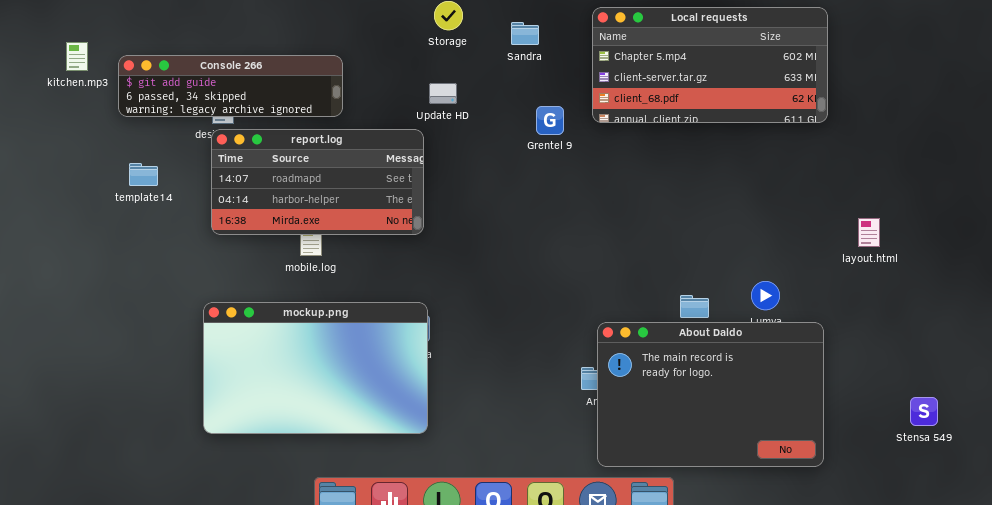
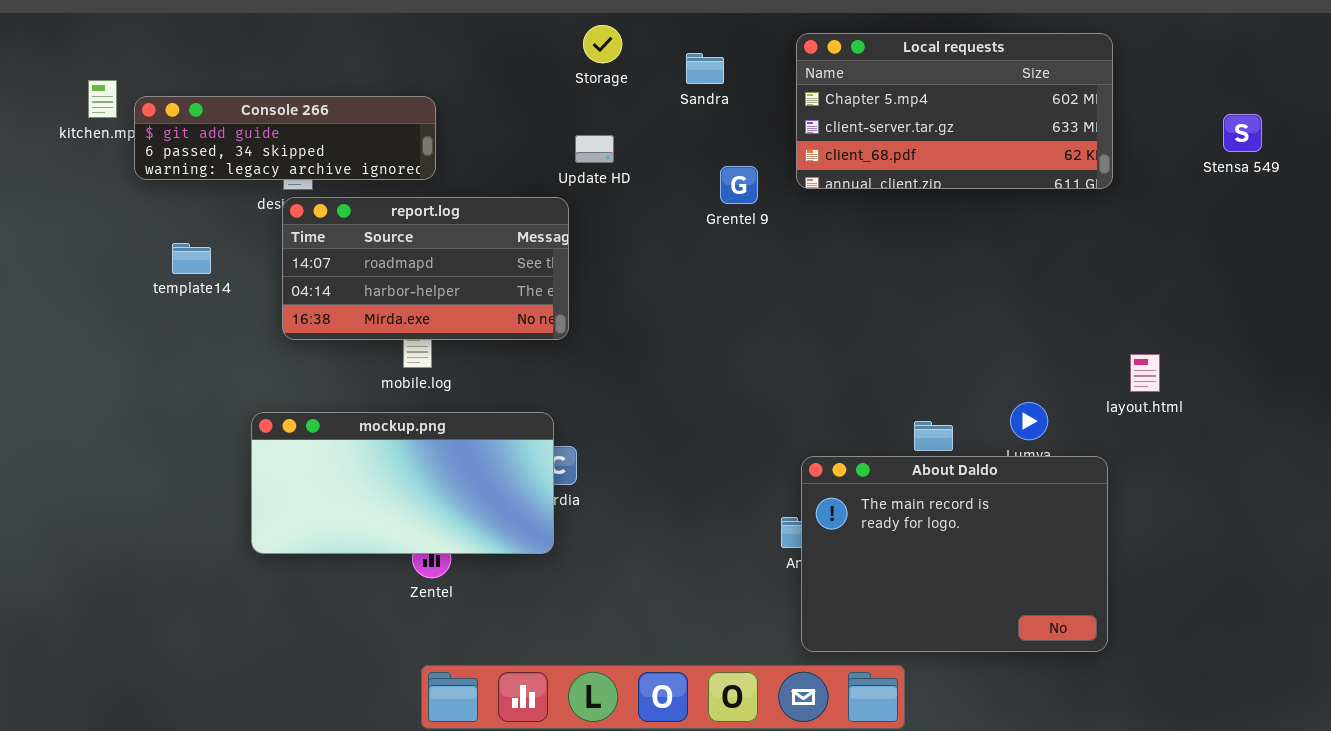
Console 266: [118,55,343,117] -> [134,96,436,180], moved
layout.html: [858,218,880,247] -> [1130,354,1160,392], moved
mockup.png: [203,302,428,434] -> [251,412,554,554], moved, resized
Stensa 549: [910,397,938,426] -> [1223,114,1262,152], moved

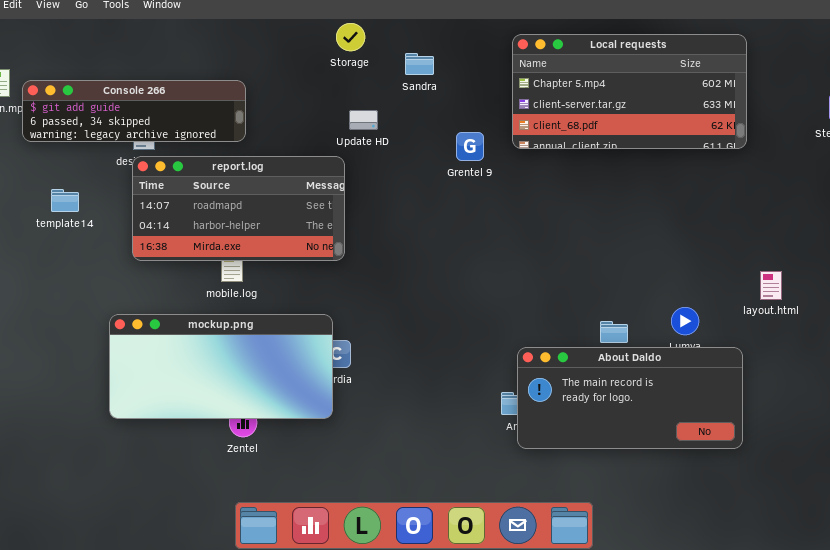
Storage: [583,25,622,63] -> [336,23,365,51], moved
Sandra: [686,53,724,84] -> [405,53,434,75], moved
About Daldo: [801,456,1108,652] -> [517,347,743,449], resized

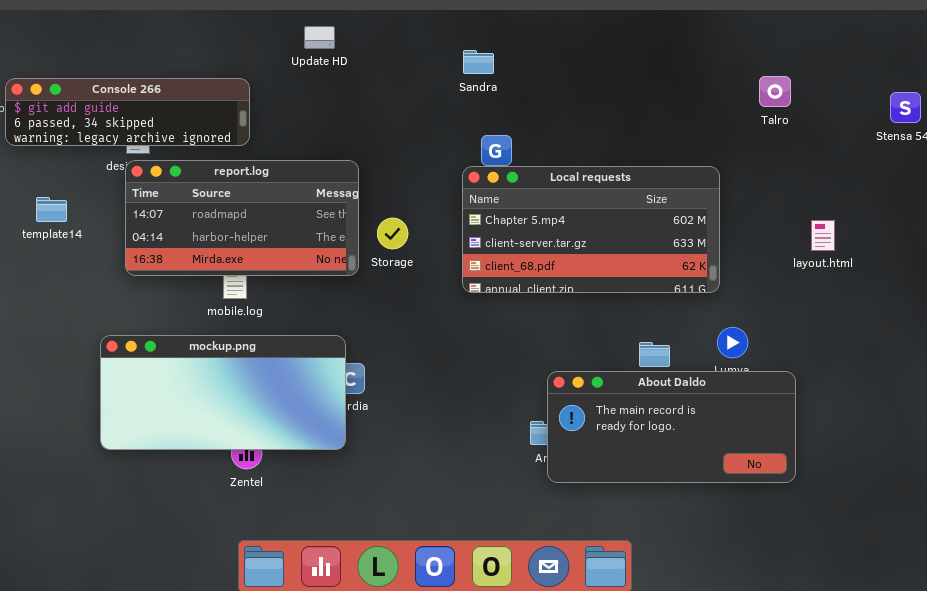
Storage: [336,23,365,51] -> [377,218,408,249], moved
Local requests: [512,34,747,149] -> [462,166,720,293], moved
Sandra: [405,53,434,75] -> [463,50,494,74], moved
Update HD: [349,110,378,130] -> [304,26,335,49], moved
layout.html: [760,271,782,300] -> [811,220,835,251], moved

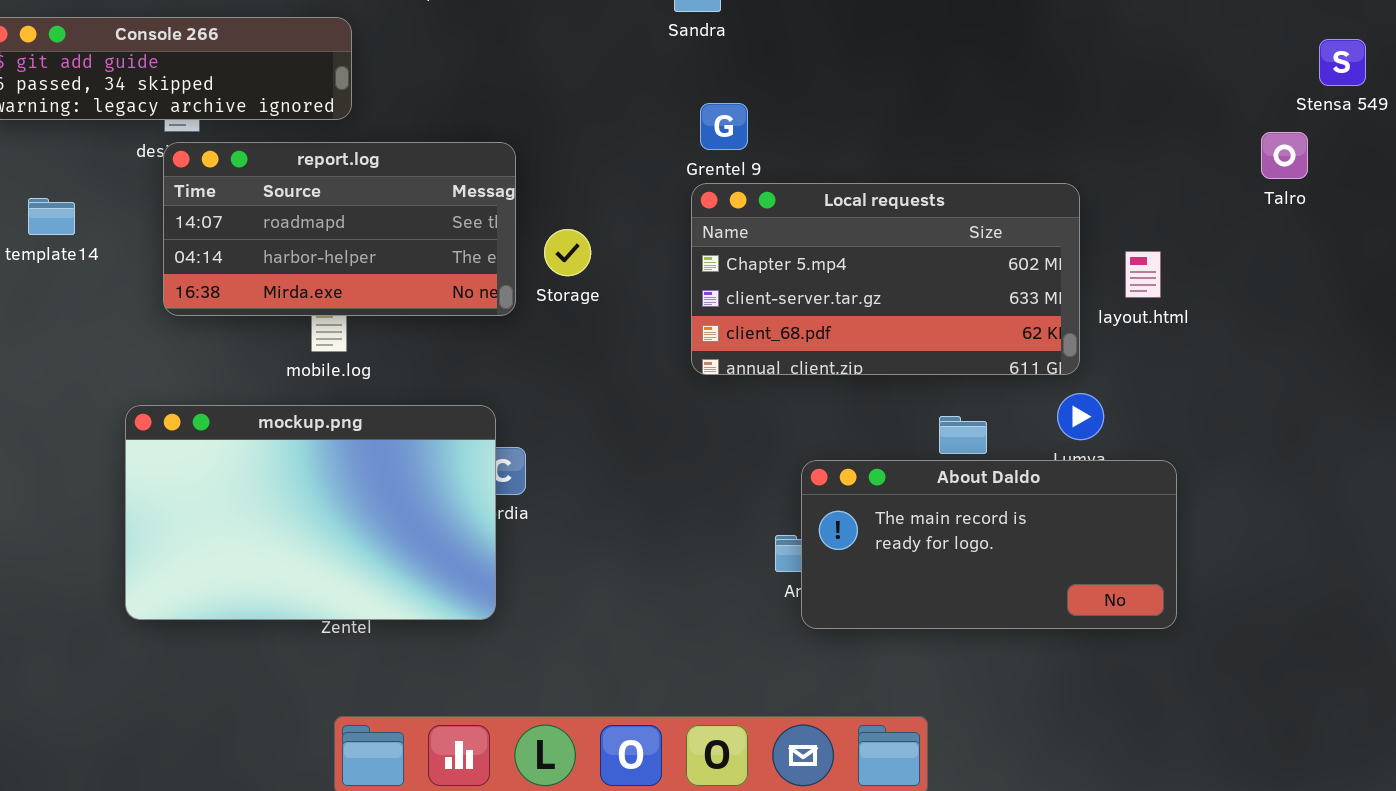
Talro: [759,76,791,107] -> [1261,132,1308,179], moved
Local requests: [462,166,720,293] -> [691,183,1080,375], moved
layout.html: [811,220,835,251] -> [1125,251,1161,298], moved
mockup.png: [100,335,346,450] -> [125,405,496,620], resized

